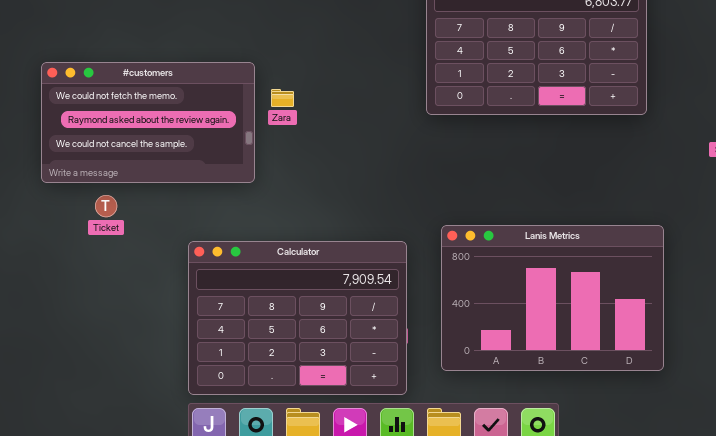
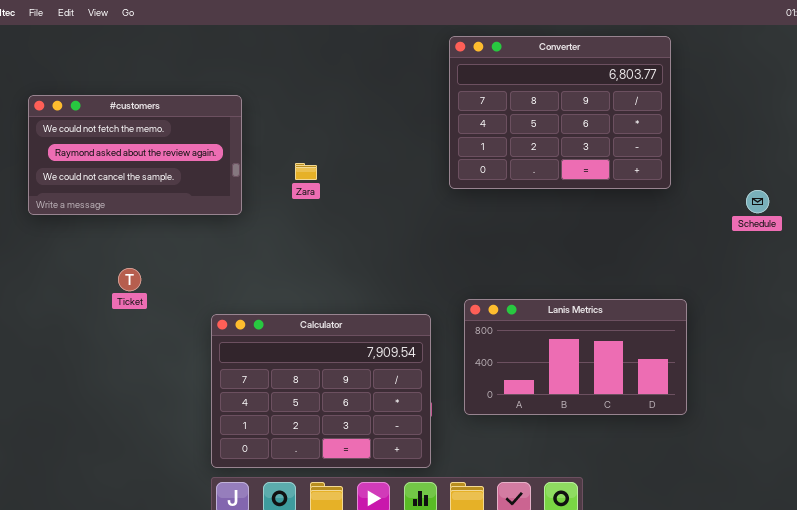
#customers: [41,62,255,183] -> [28,95,242,215], moved
Lanis Metrics: [441,225,664,371] -> [464,299,687,415], resized

